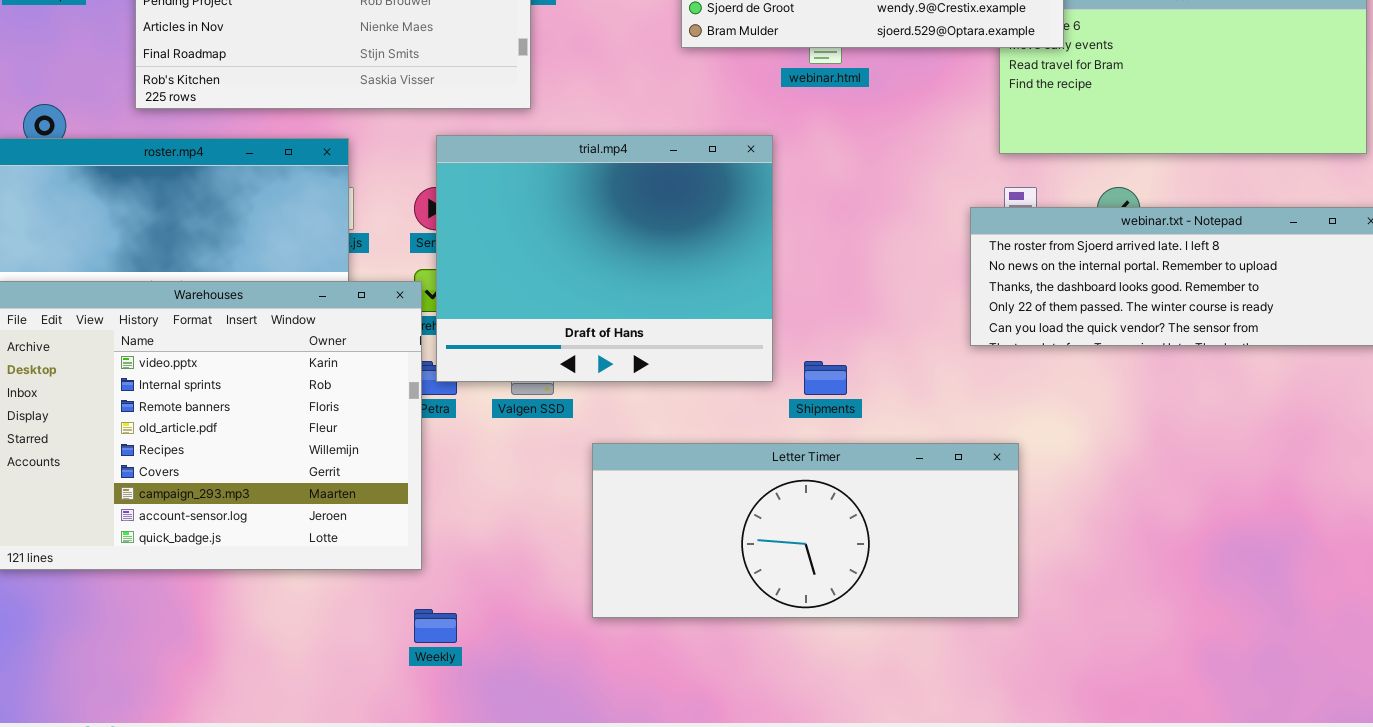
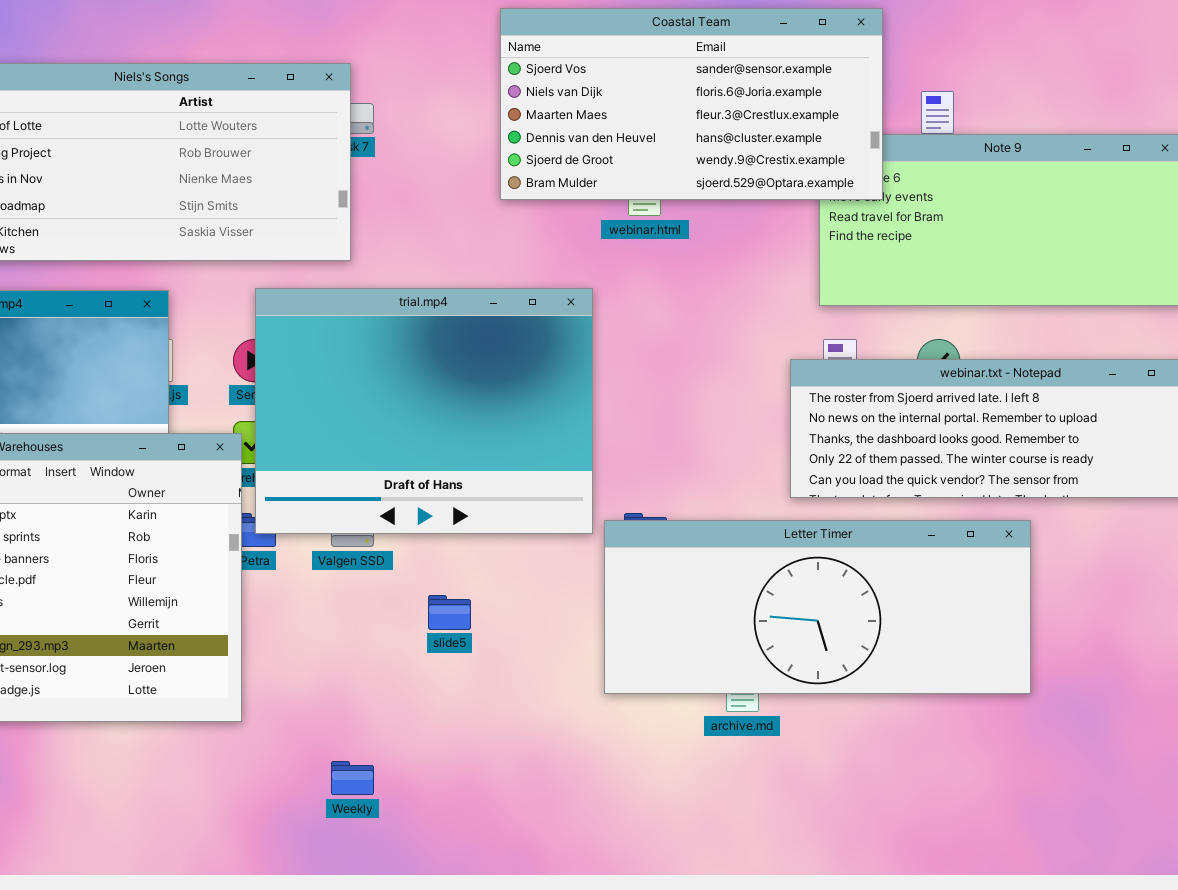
Letter Timer: [592,443,1019,618] -> [604,520,1031,694], moved
Weekly: [414,609,457,643] -> [331,761,374,795], moved

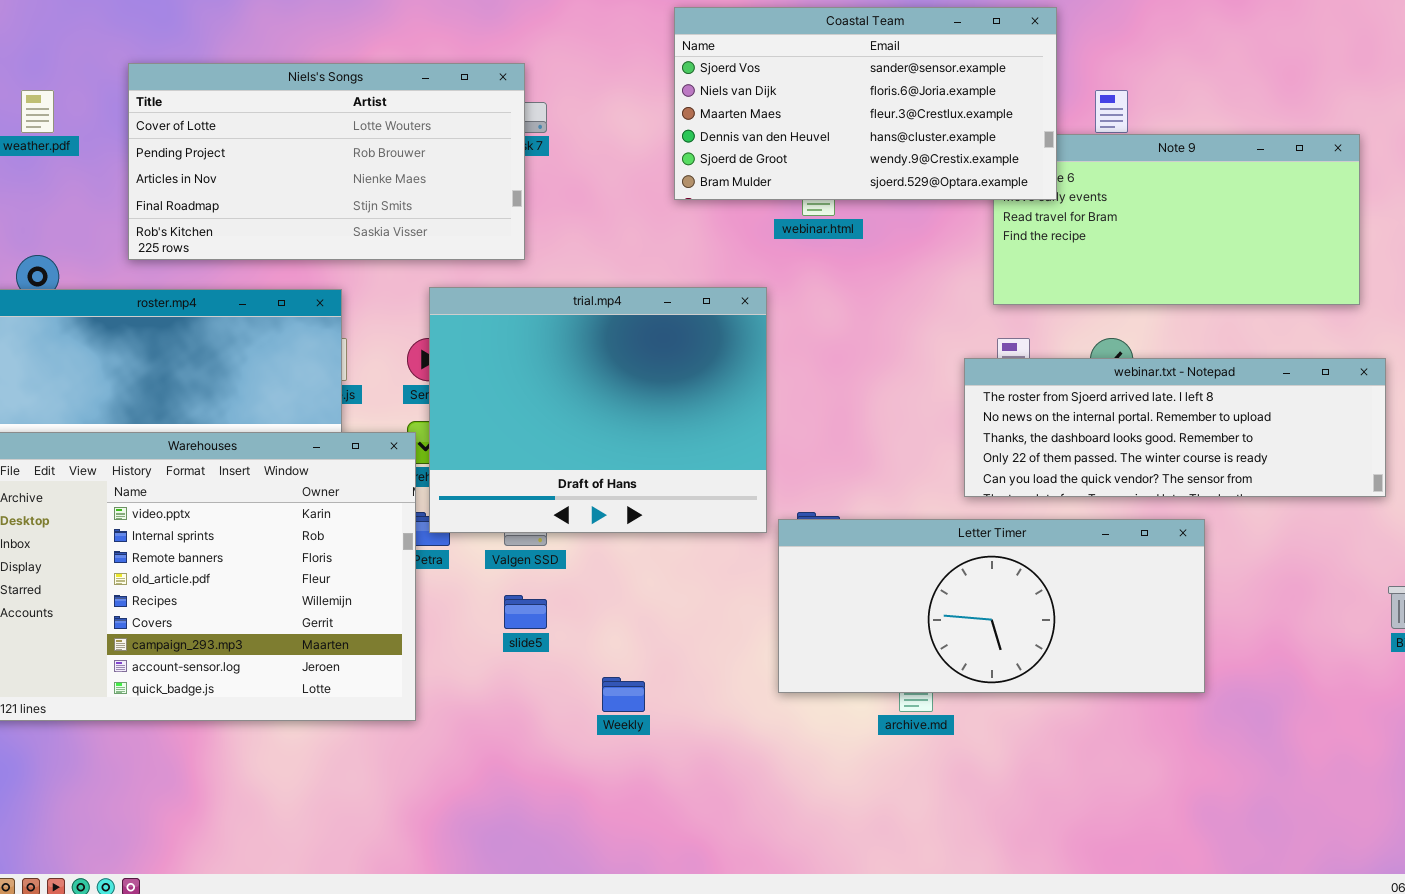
slide5: [428,595,471,630] -> [504,595,547,629], moved
Weekly: [331,761,374,795] -> [602,677,645,712], moved

